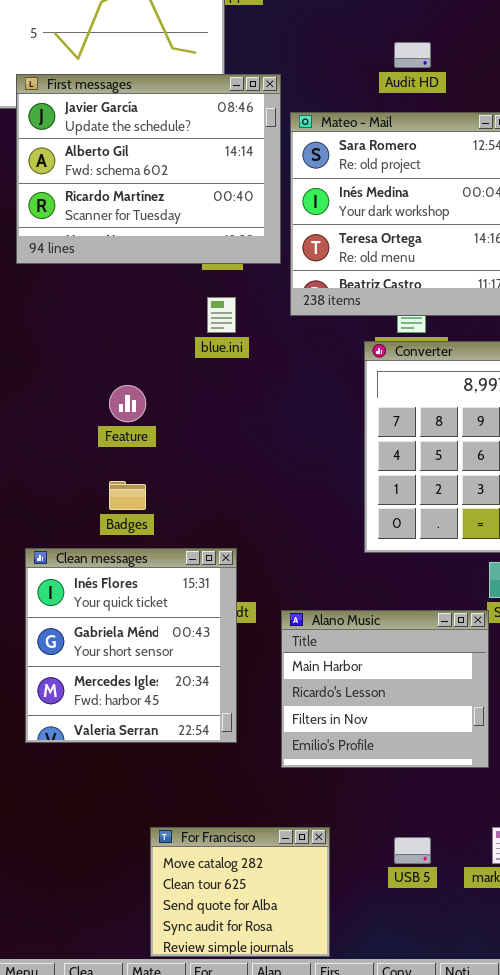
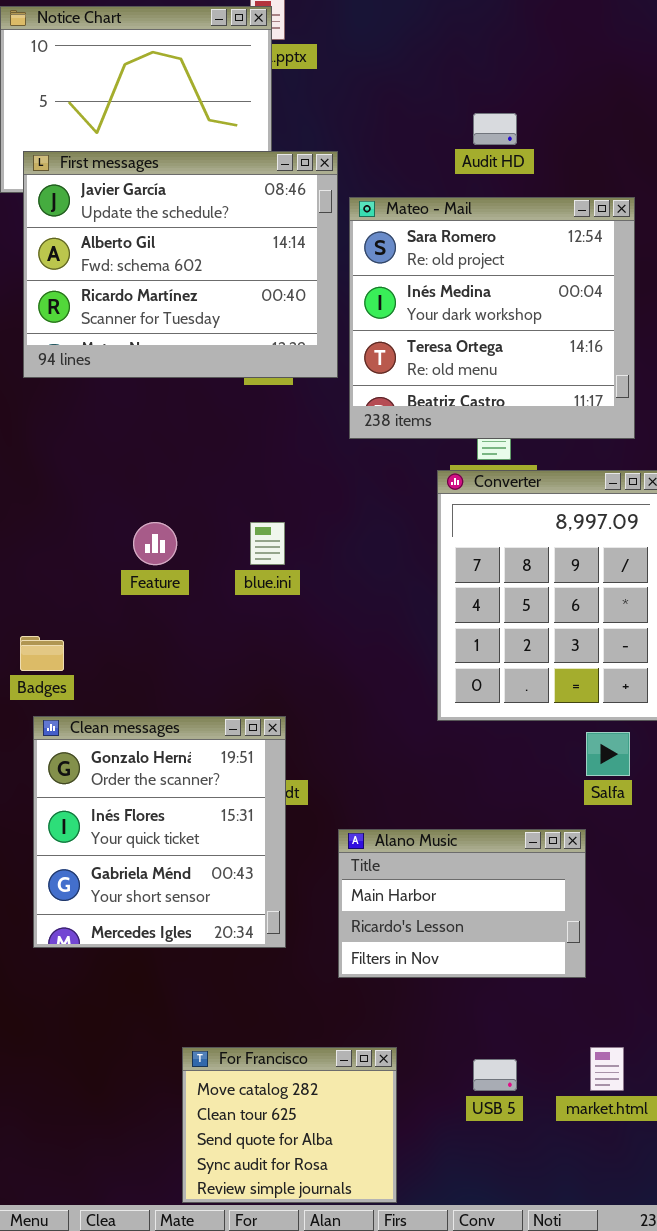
blue.ini: [207,297,236,333] -> [250,522,285,565], moved
Badges: [109,481,146,510] -> [20,636,64,671], moved
Clean messages: [25,548,237,743] -> [33,716,286,948], scrolled up 1 row
Alano Music: [281,610,489,768] -> [338,829,586,978], resized

